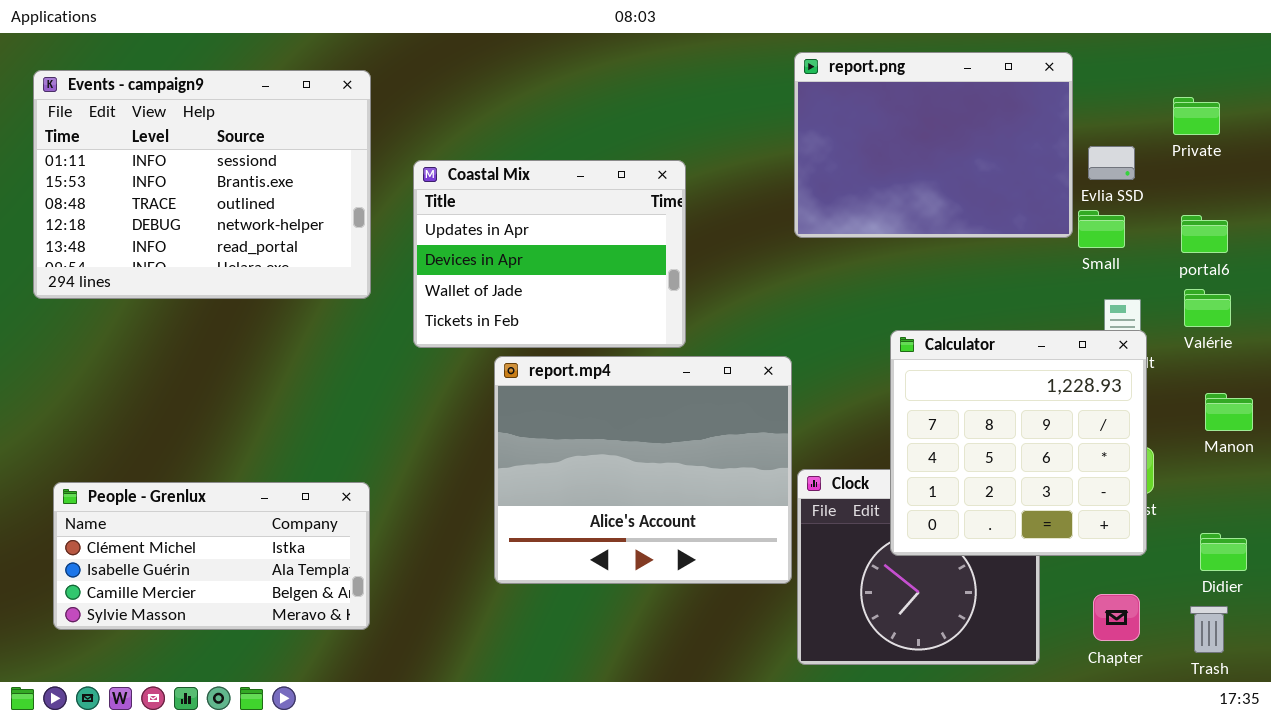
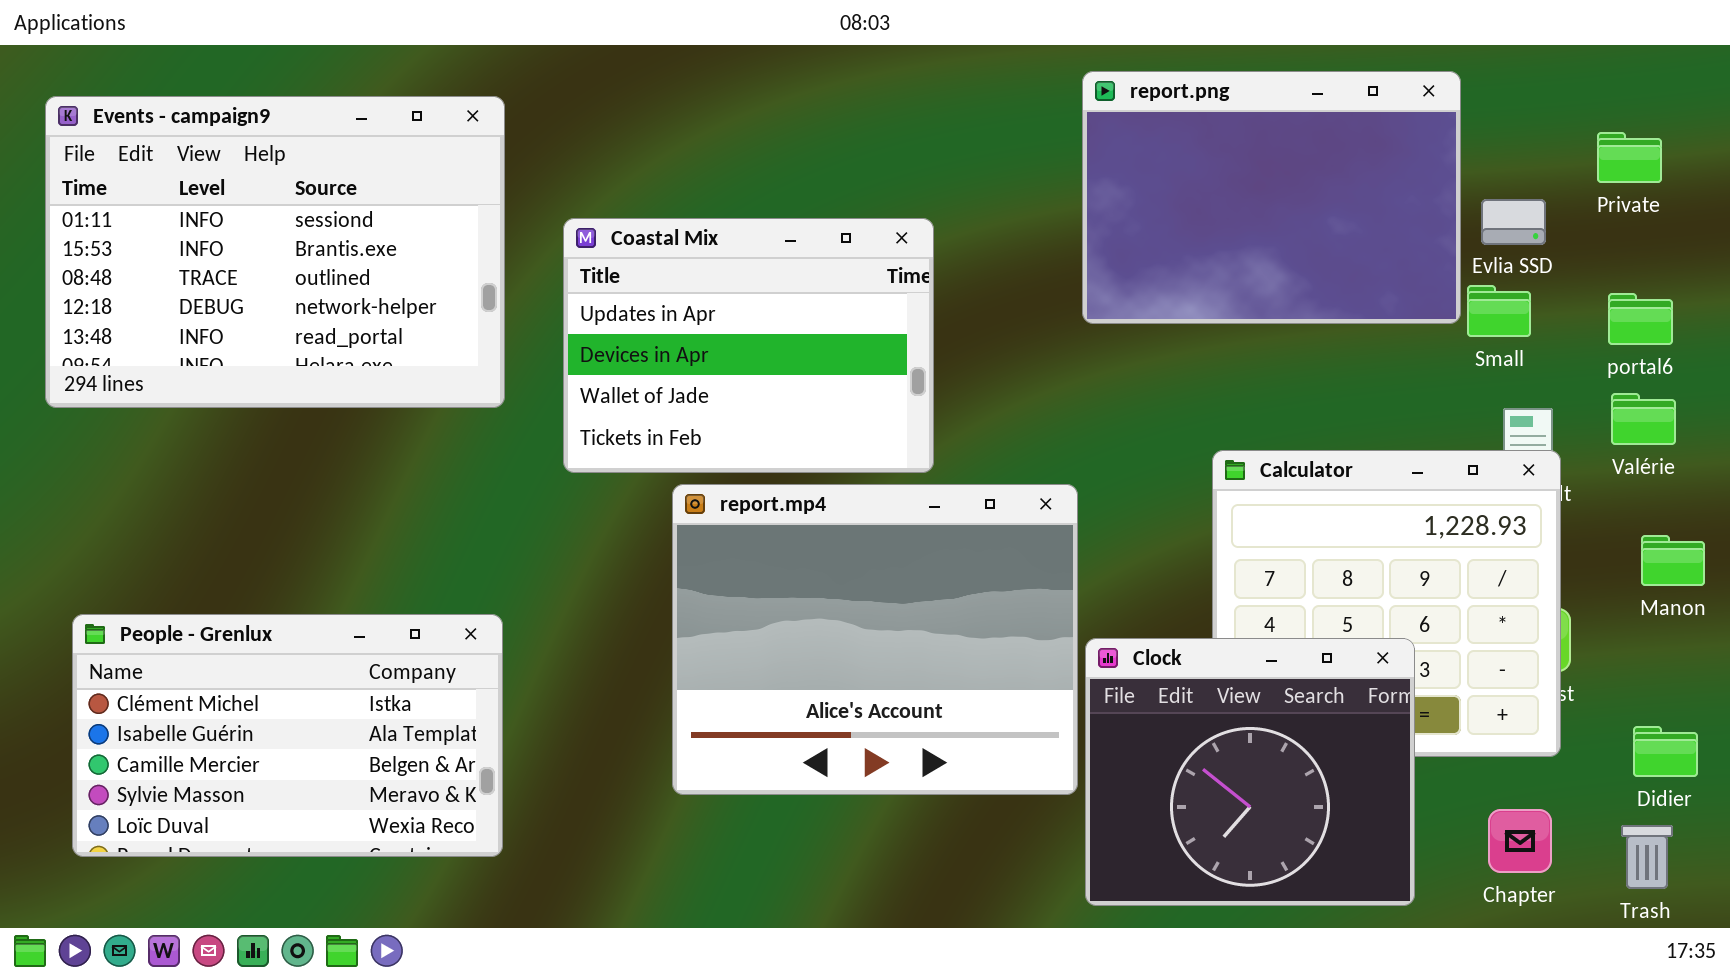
Clock: [797,469,1040,665] -> [1085,638,1415,906], raised
People - Grenlux: [53,482,370,630] -> [72,614,503,857], resized

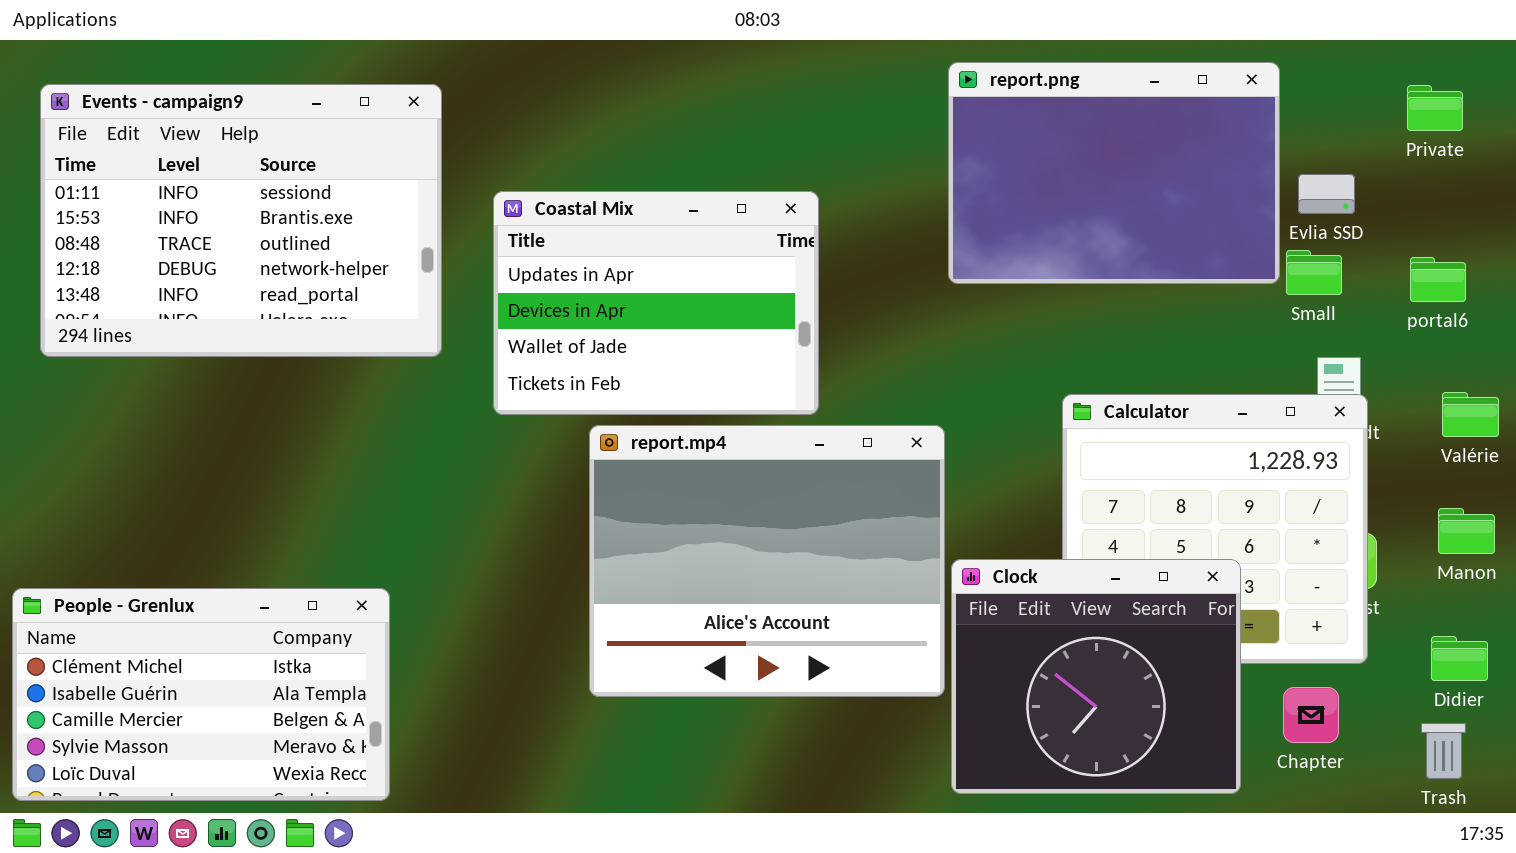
Private: [1597,132,1662,183] -> [1407,85,1463,131], moved
Valérie: [1611,393,1676,445] -> [1442,392,1499,437], moved
Manon: [1641,535,1705,586] -> [1438,508,1495,554], moved
People - Grenlux: [72,614,503,857] -> [12,588,390,801], moved
Chapter: [1488,809,1552,873] -> [1283,687,1339,743], moved

